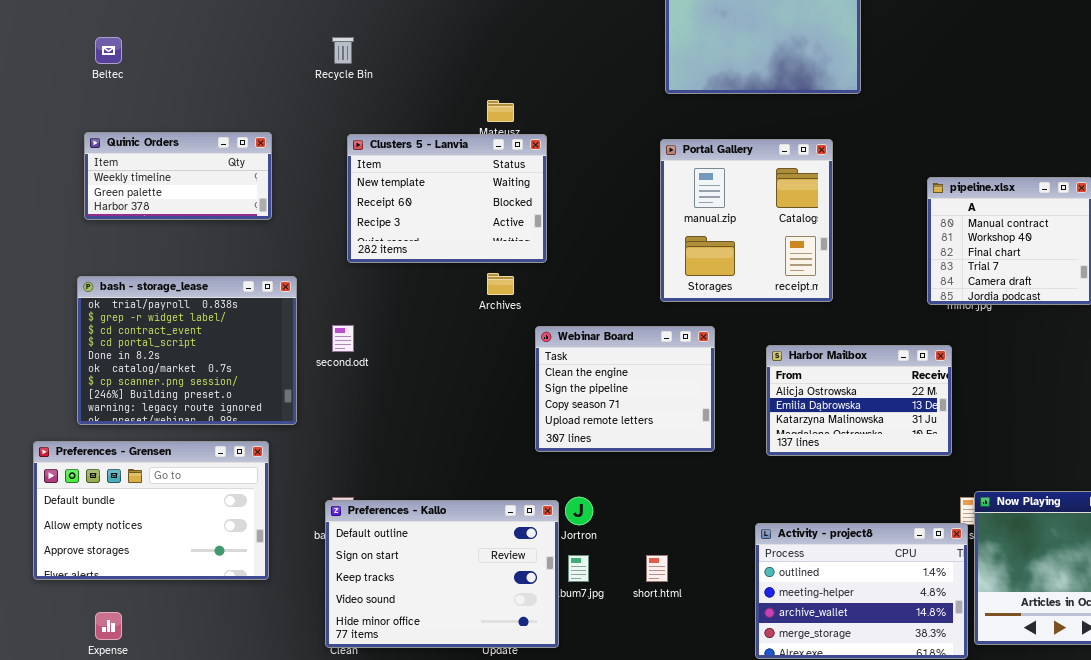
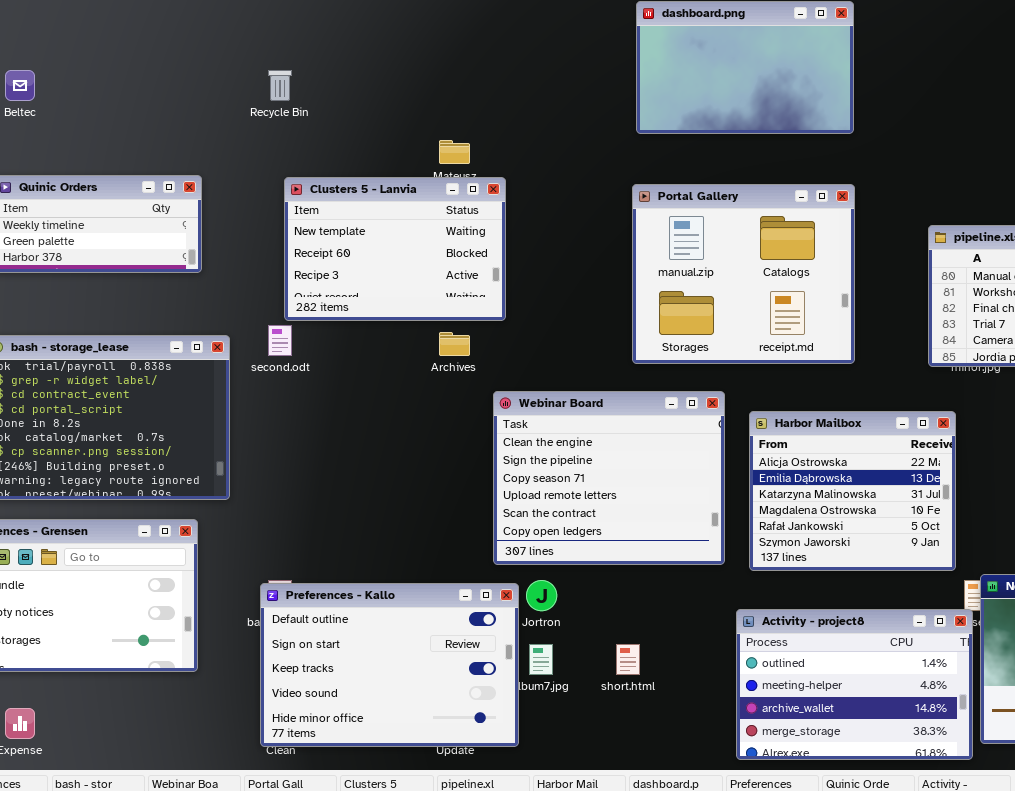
Portal Gallery: [660,139,833,302] -> [632,184,855,364], resized
second.odt: [332,325,354,352] -> [268,325,292,356], moved
Webinar Board: [535,326,715,452] -> [493,391,725,565], resized
Harbor Mailbox: [766,345,952,456] -> [749,411,956,571], resized

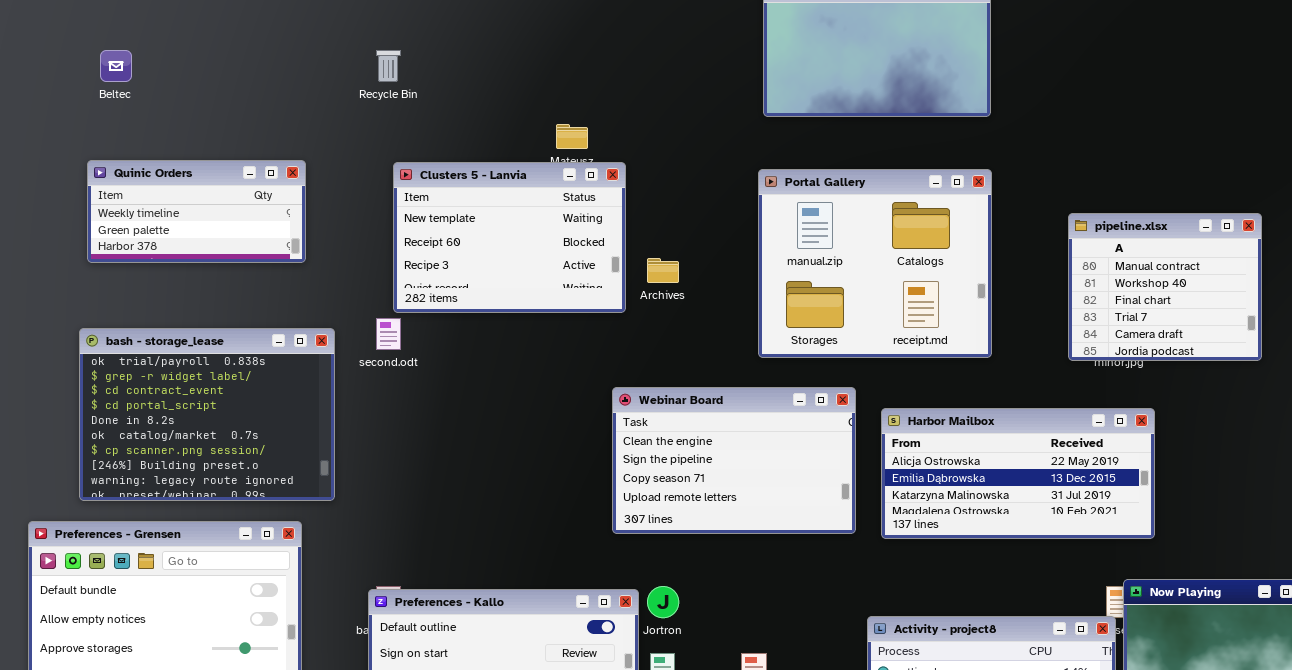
Archives: [439,332,470,356] -> [647,258,679,283], moved
Webinar Board: [493,391,725,565] -> [612,387,856,534], resized
Harbor Mailbox: [749,411,956,571] -> [881,408,1155,539], resized

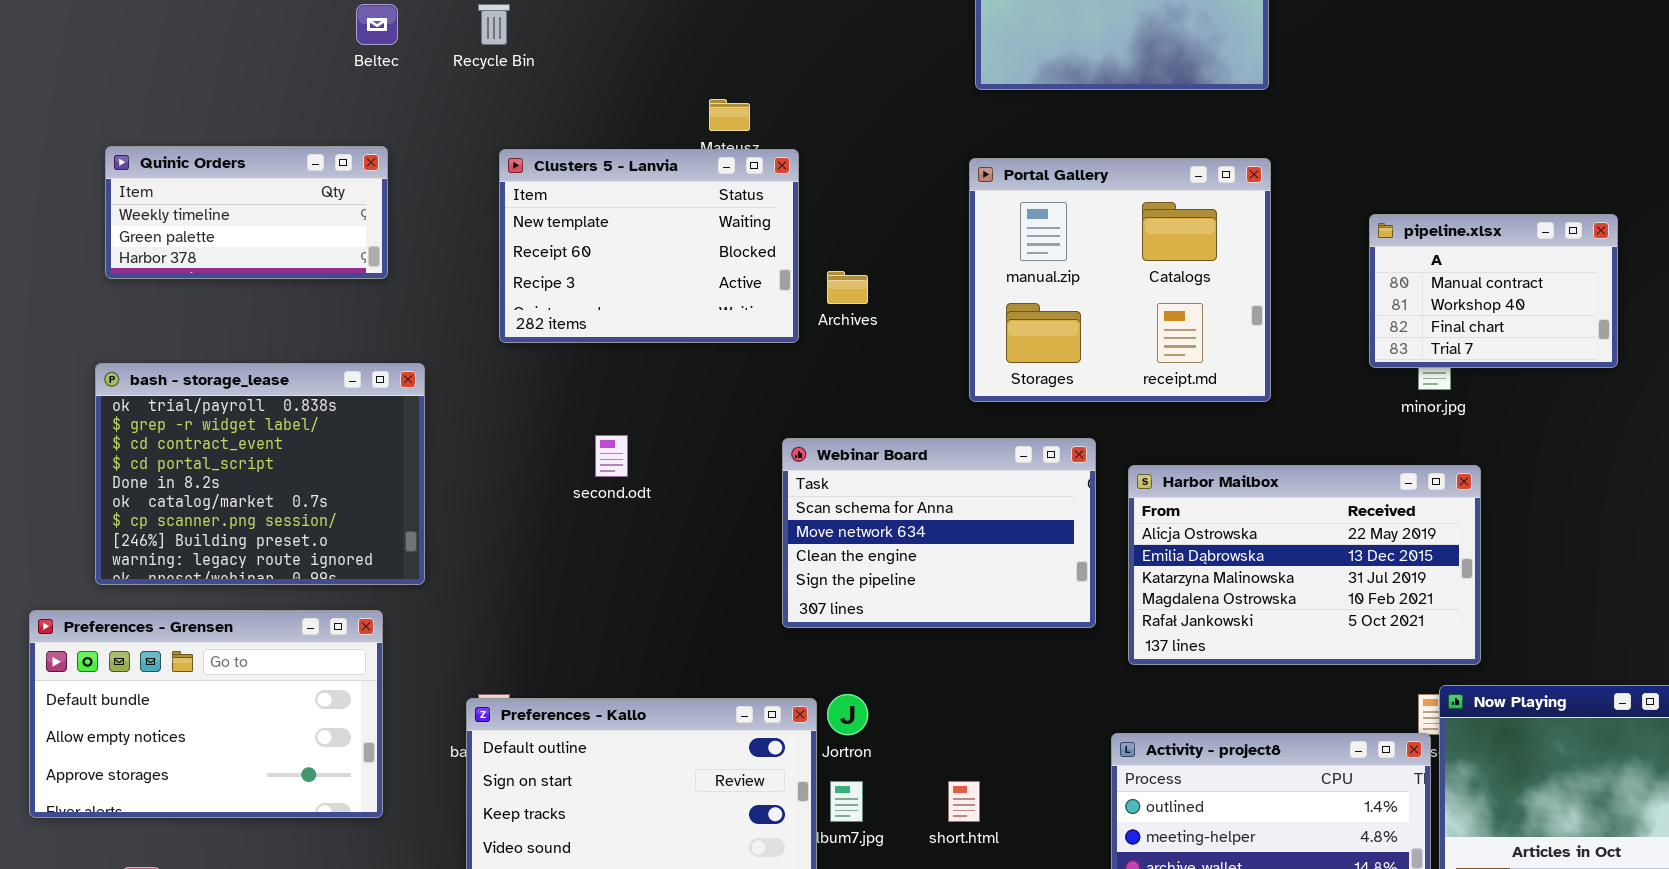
Beltec: [100,50,132,82] -> [356,4,398,45], moved
pipeline.xlsx: [1068,213,1262,361] -> [1369,214,1618,368], resized
second.odt: [376,318,401,350] -> [595,435,628,477], moved
Webinar Board: [612,387,856,534] -> [782,438,1096,628], scrolled up 2 rows
Harbor Mailbox: [881,408,1155,539] -> [1128,465,1481,665], resized

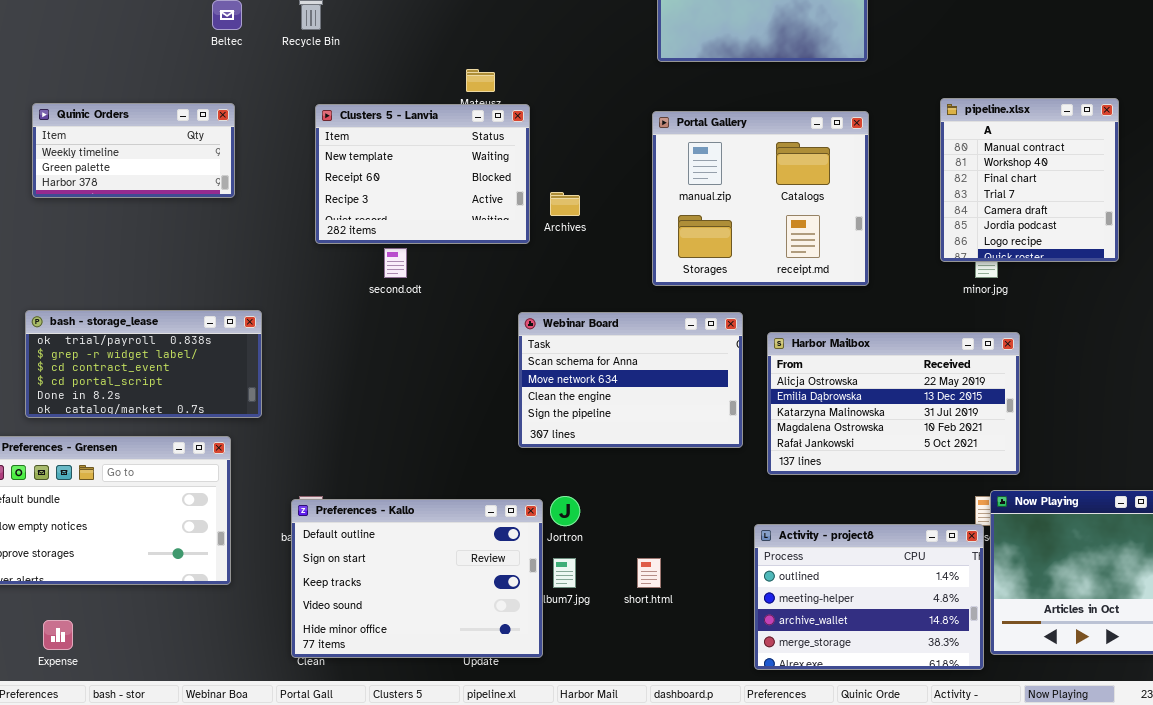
pipeline.xlsx: [1369,214,1618,368] -> [940,98,1119,262], resized
bash - storage_lease: [95,363,425,585] -> [25,310,262,418], resized
second.odt: [595,435,628,477] -> [384,248,407,278], moved

